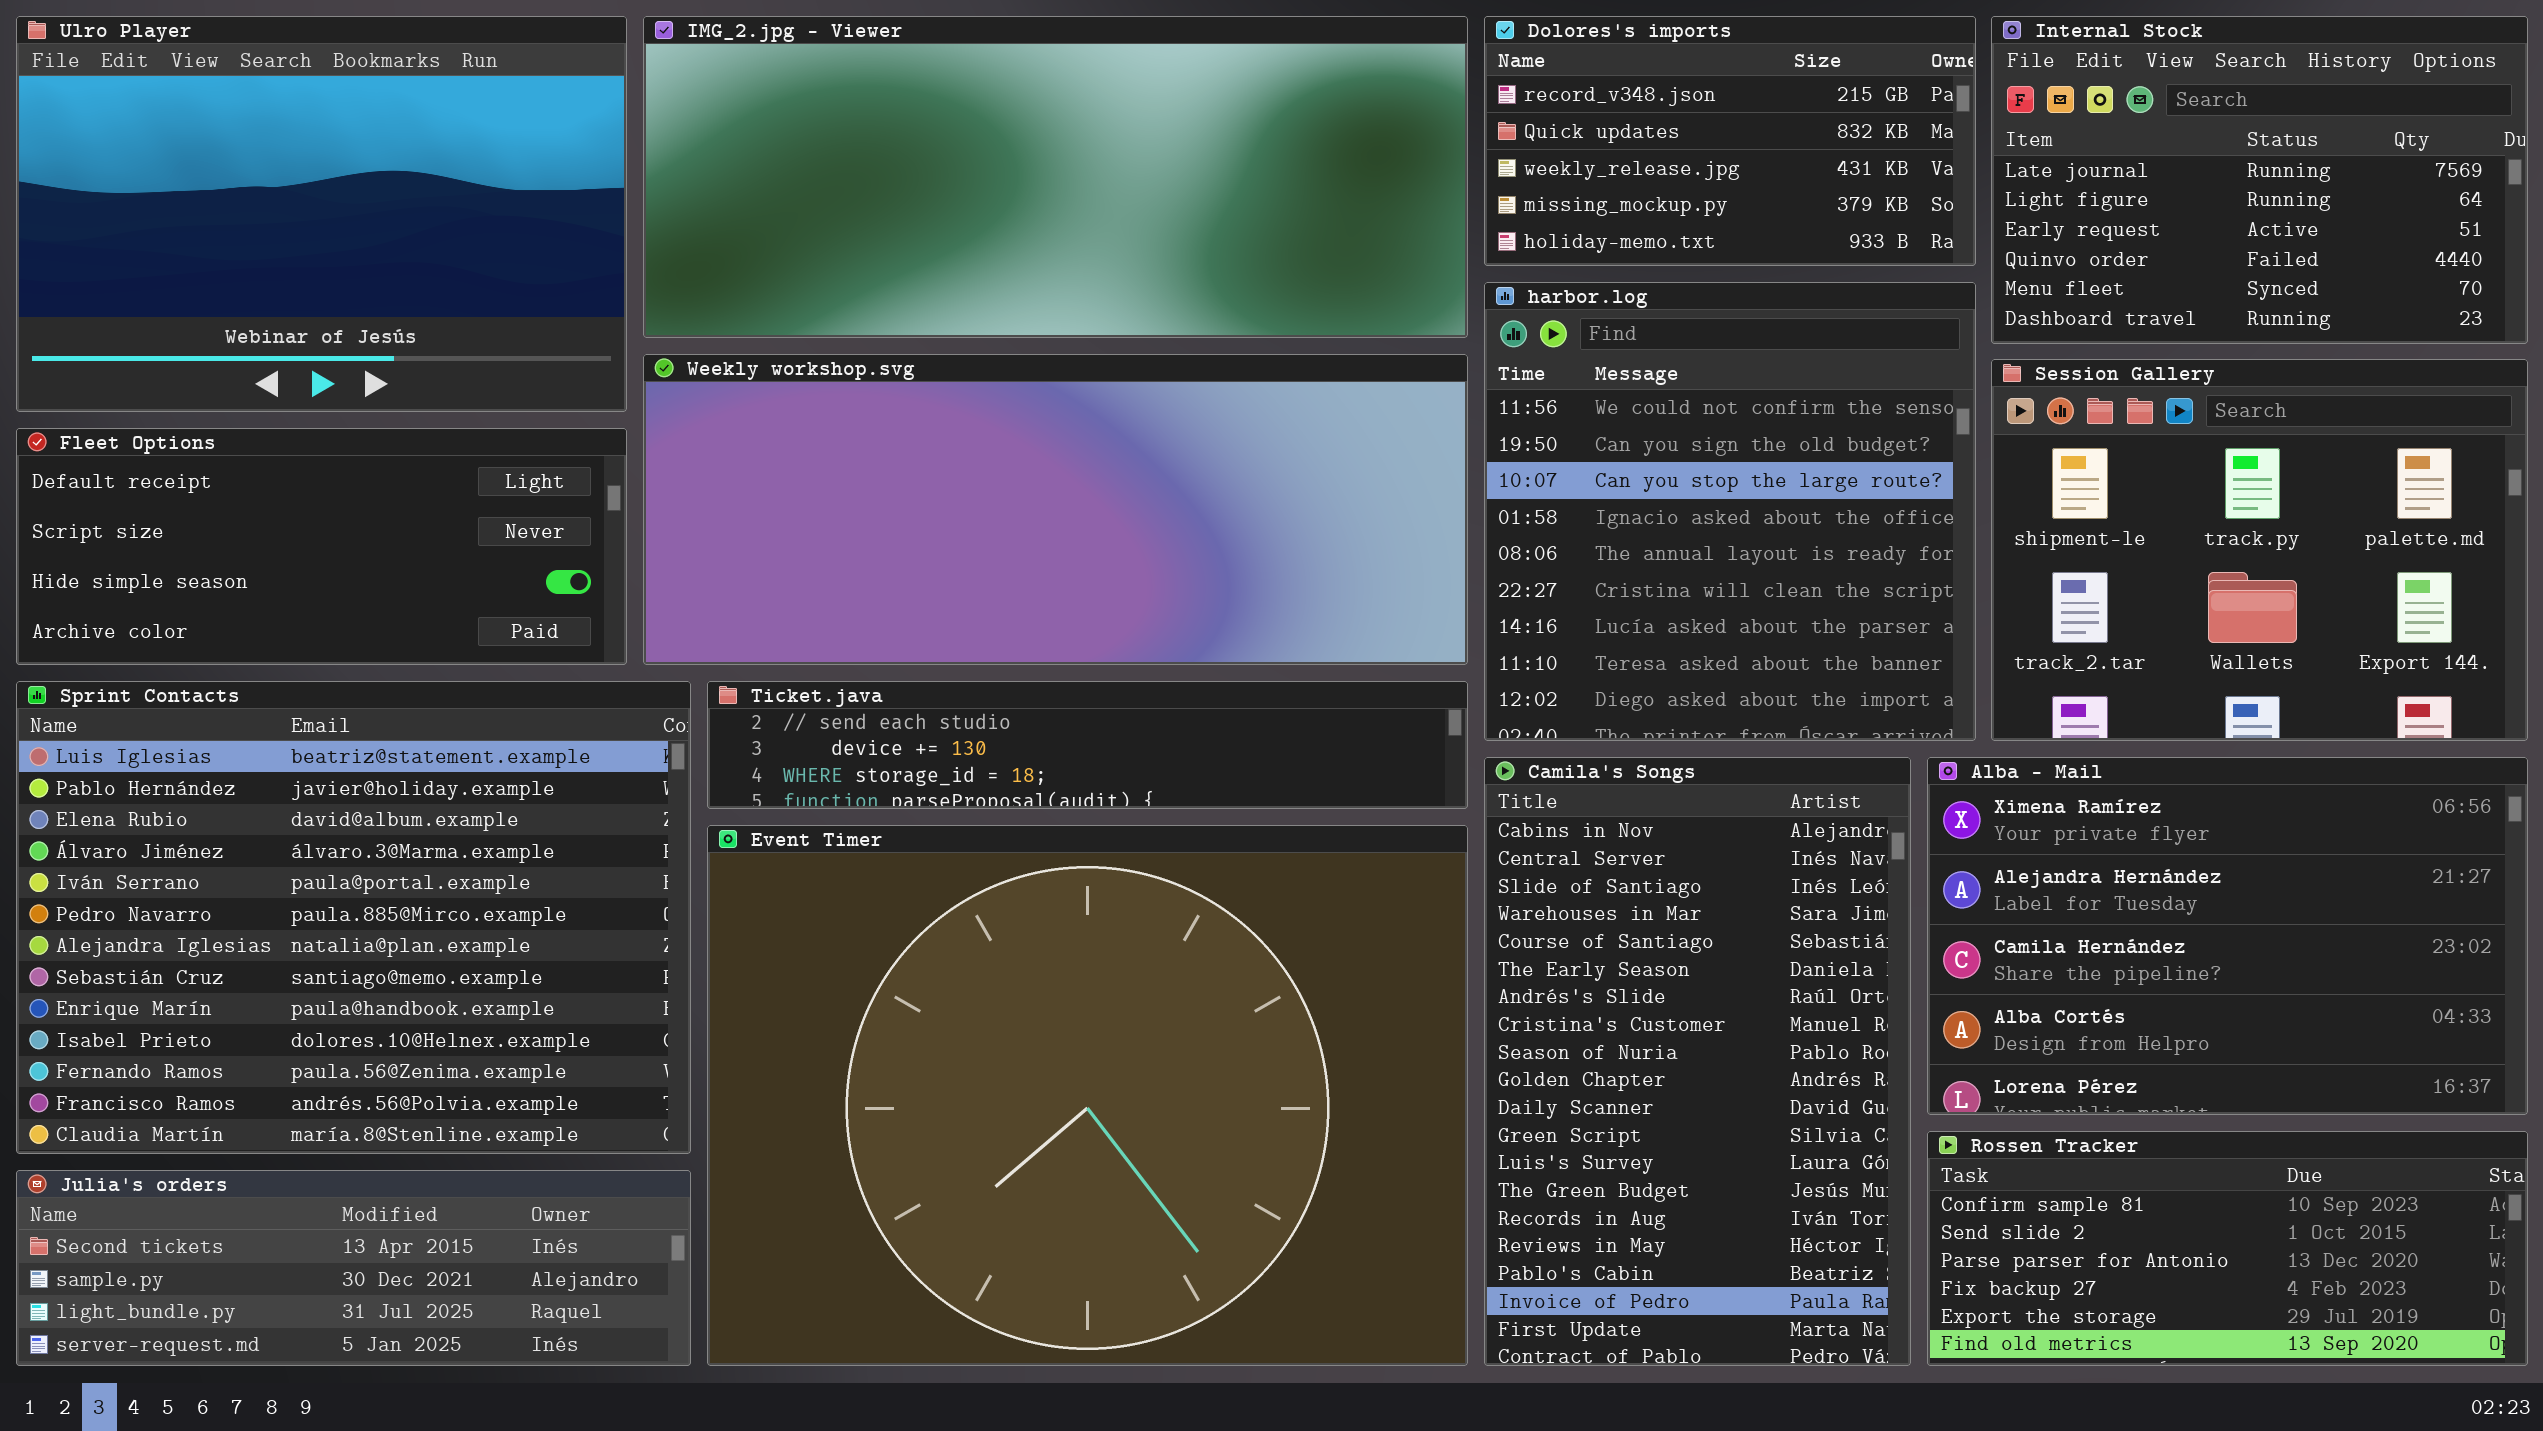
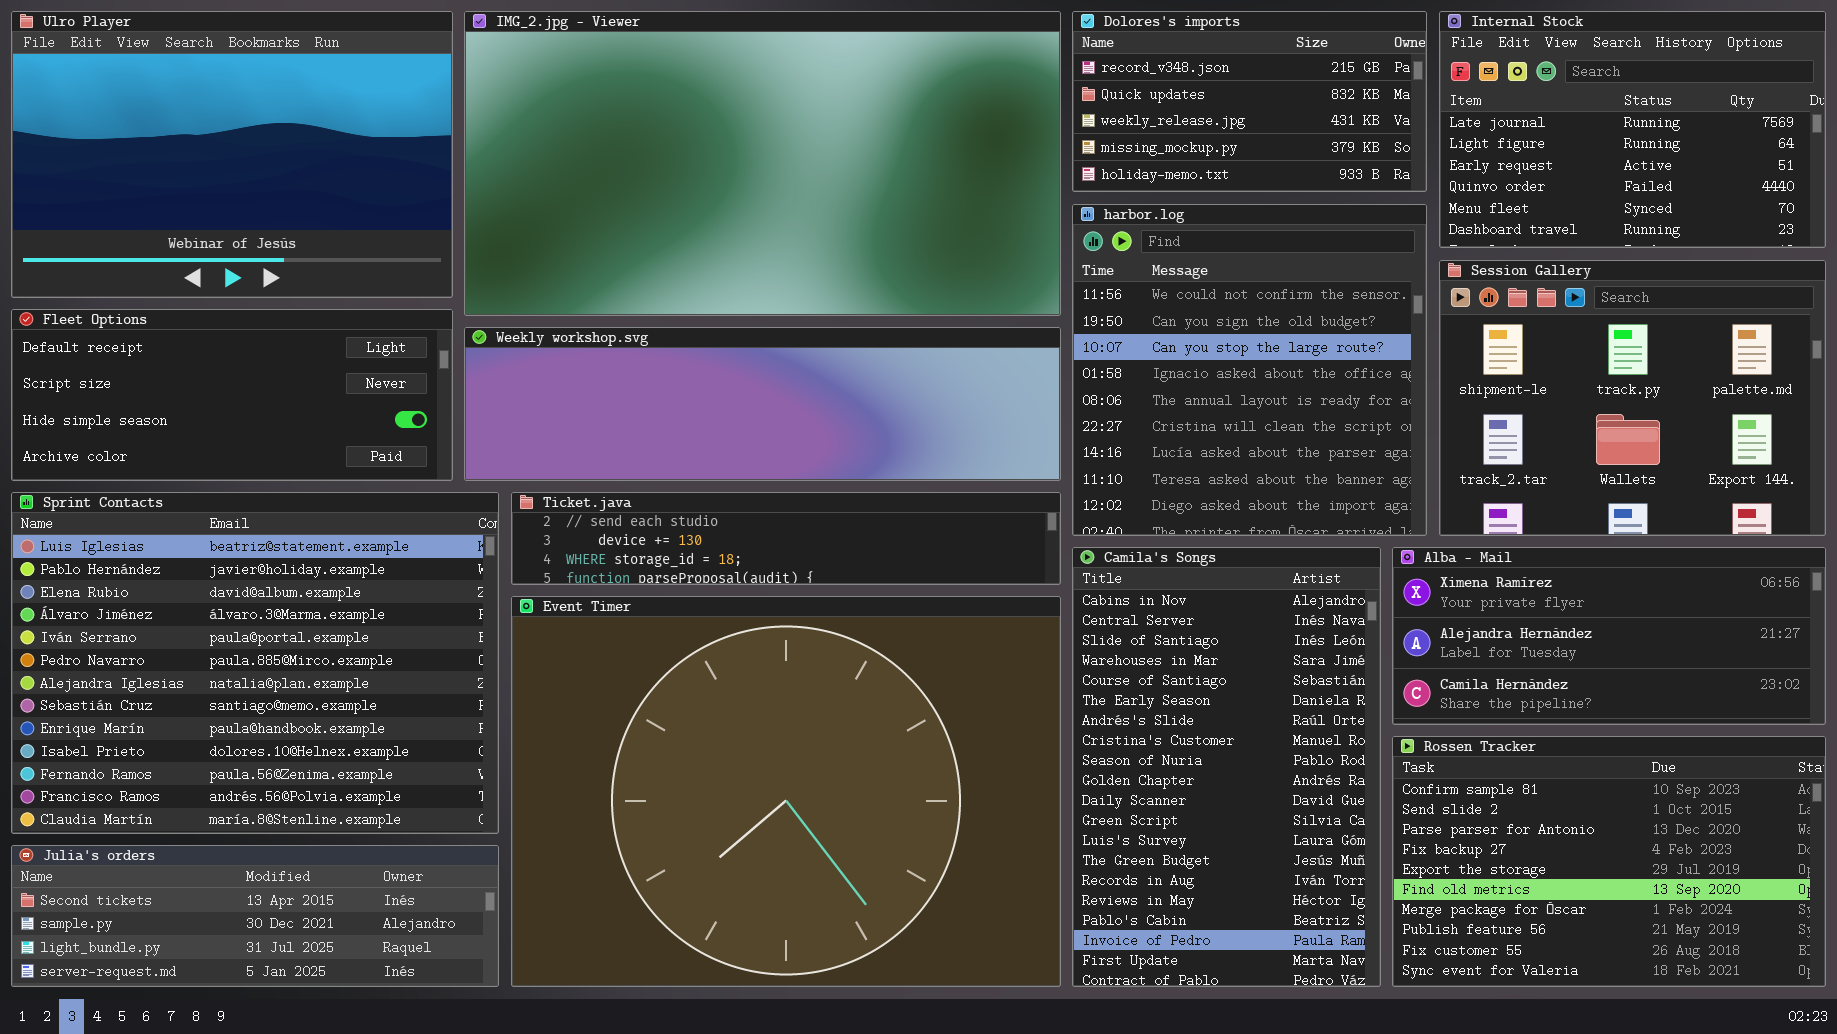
IMG_2.jpg - Viewer: [643,16,1468,338] -> [464,11,1061,316], resized
Weekly workshop.svg: [643,354,1468,665] -> [464,327,1061,481], resized
Alba - Mail: [1927,757,2528,1115] -> [1392,547,1826,725], resized
Rossen Tracker: [1927,1131,2528,1366] -> [1392,736,1826,987], resized

